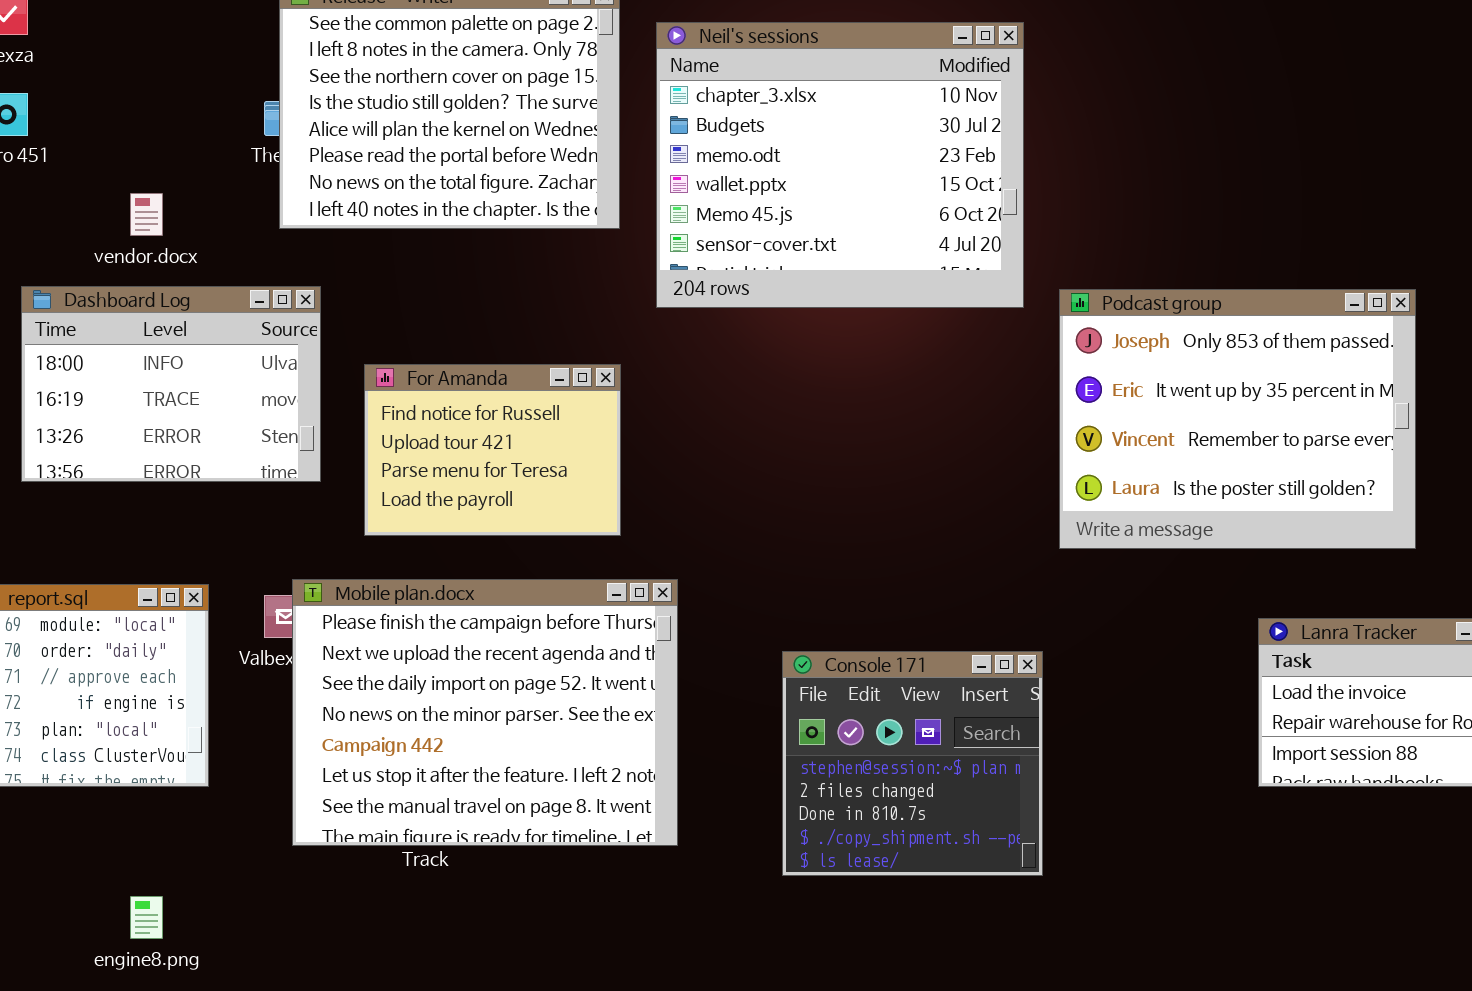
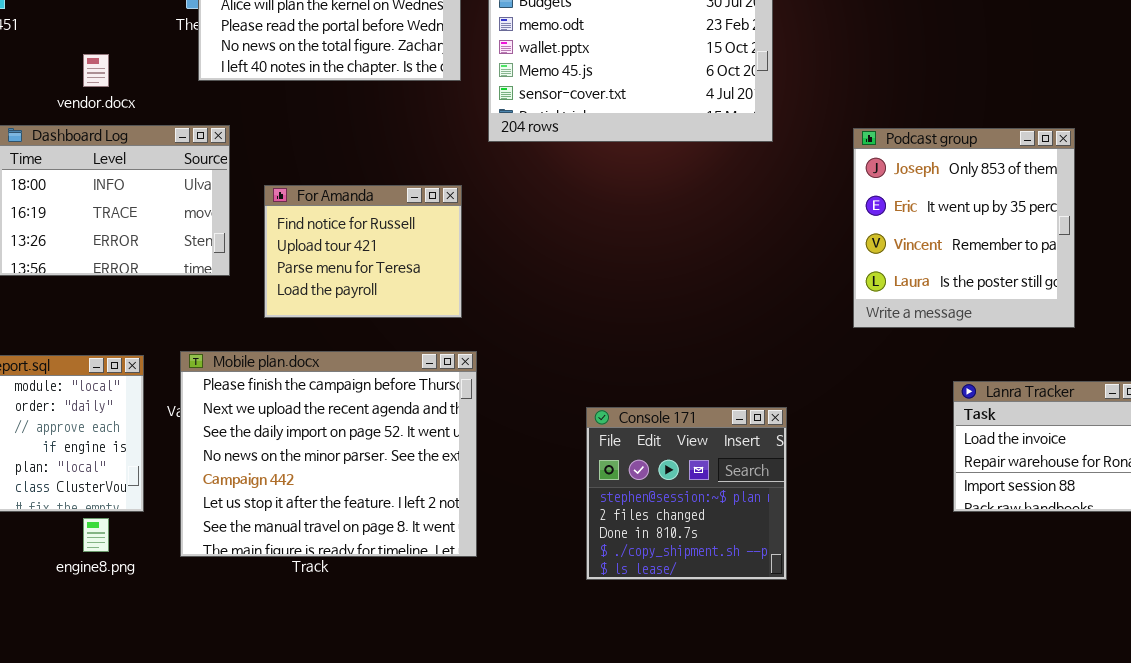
Podcast group: [1059,289,1416,549] -> [853,128,1075,328], resized
Mobile plan.docx: [292,579,678,846] -> [180,351,477,557], moved
engine8.png: [130,896,163,939] -> [83,518,109,552], moved

